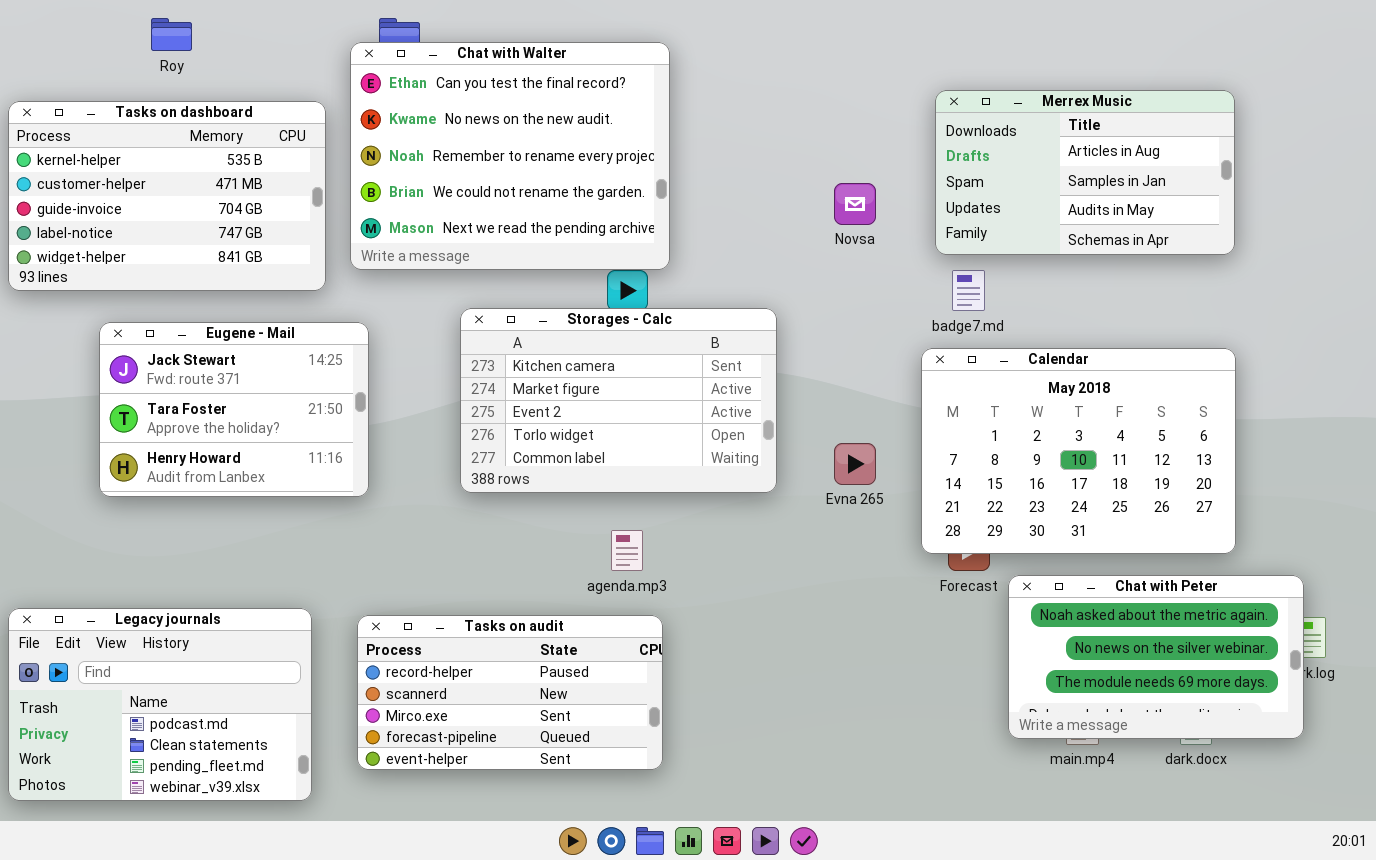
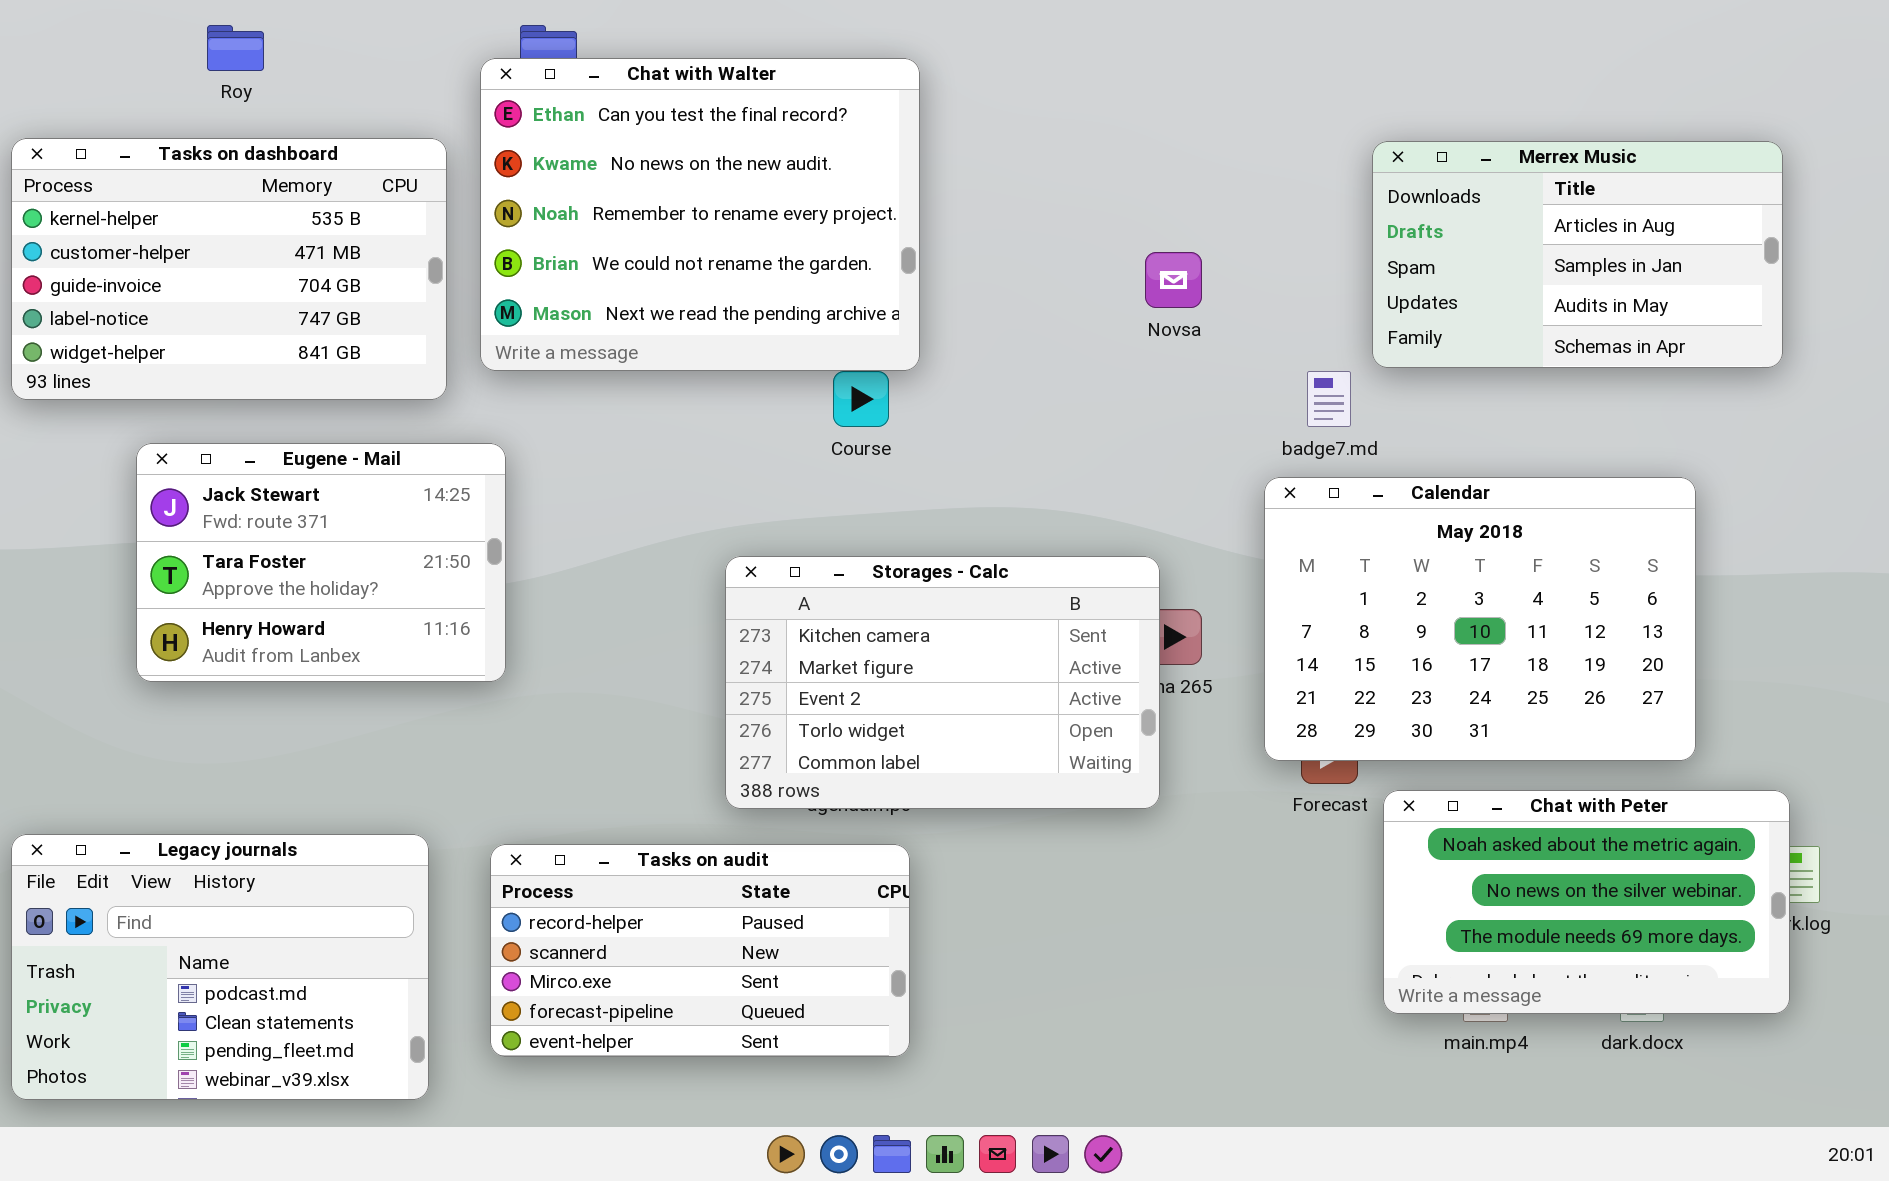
Merrex Music: [935,90,1235,255] -> [1372,141,1783,368], moved
Storages - Calc: [460,308,777,493] -> [725,556,1160,809], moved

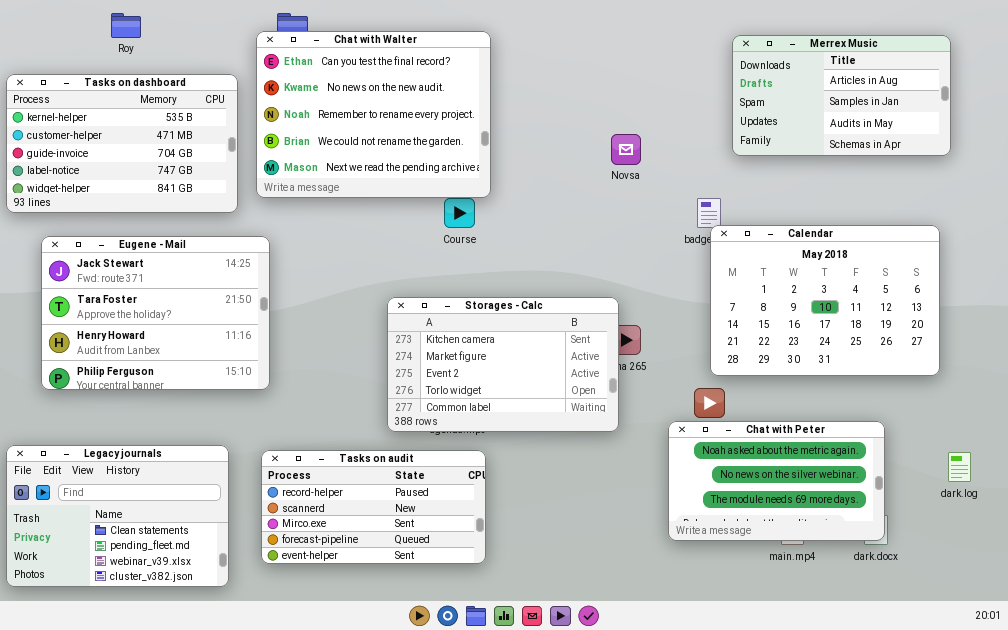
Merrex Music: [1372,141,1783,368] -> [732,35,951,156], moved
Eugene - Mail: [136,443,506,682] -> [41,236,270,390], resized
Calendar: [1264,477,1696,761] -> [710,225,940,376], moved
Chat with Peter: [1383,790,1790,1014] -> [668,421,885,541], moved
Legacy journals: [11,834,429,1100] -> [6,445,229,587], scrolled down 1 row

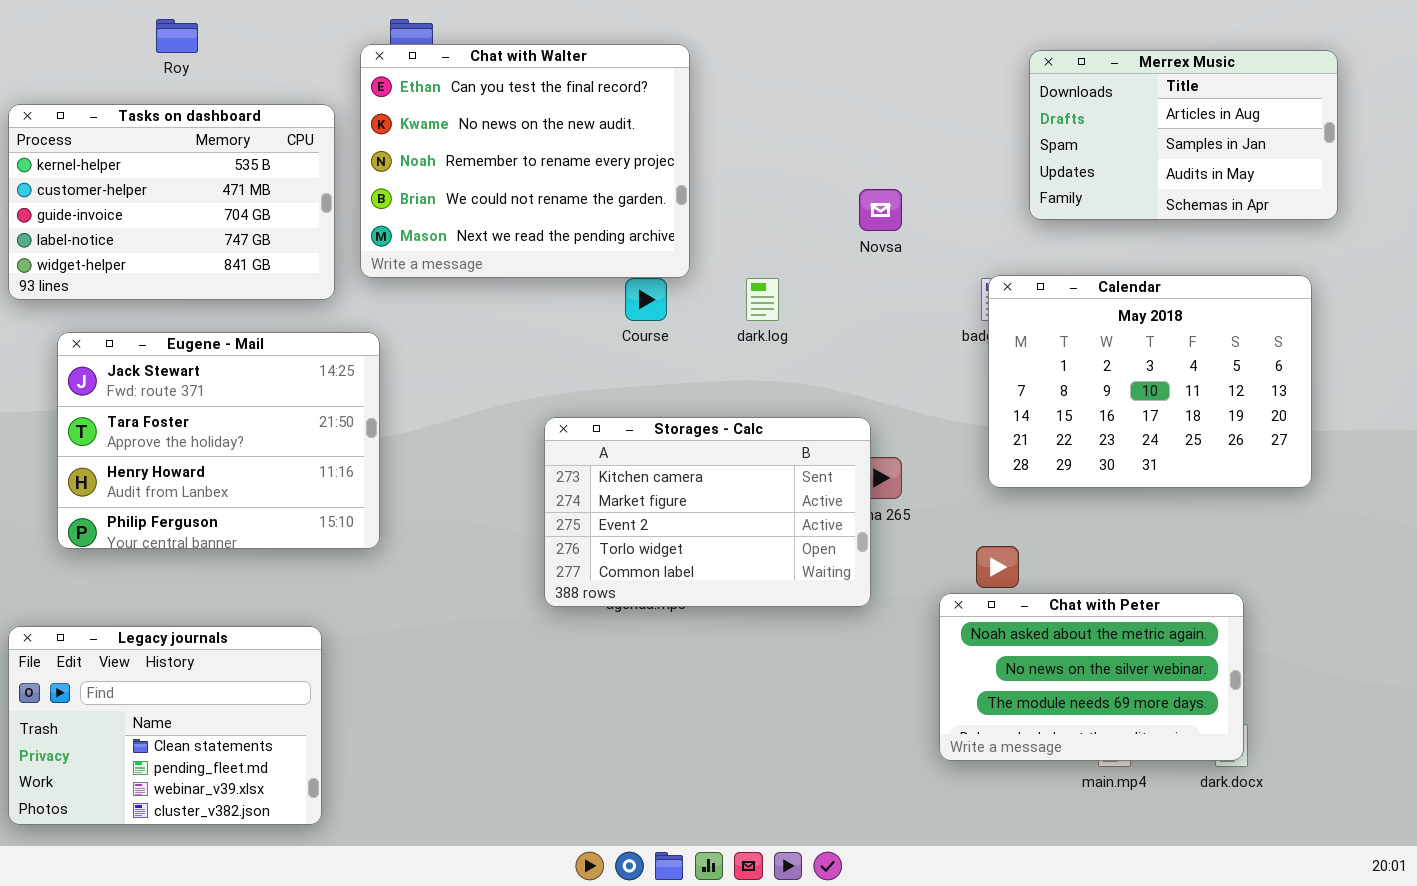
Calendar: [710,225,940,376] -> [988,275,1312,488], moved
Tasks on audit: [261,450,486,564] -> none, closed
dark.log: [948,452,971,482] -> [746,278,779,321], moved

